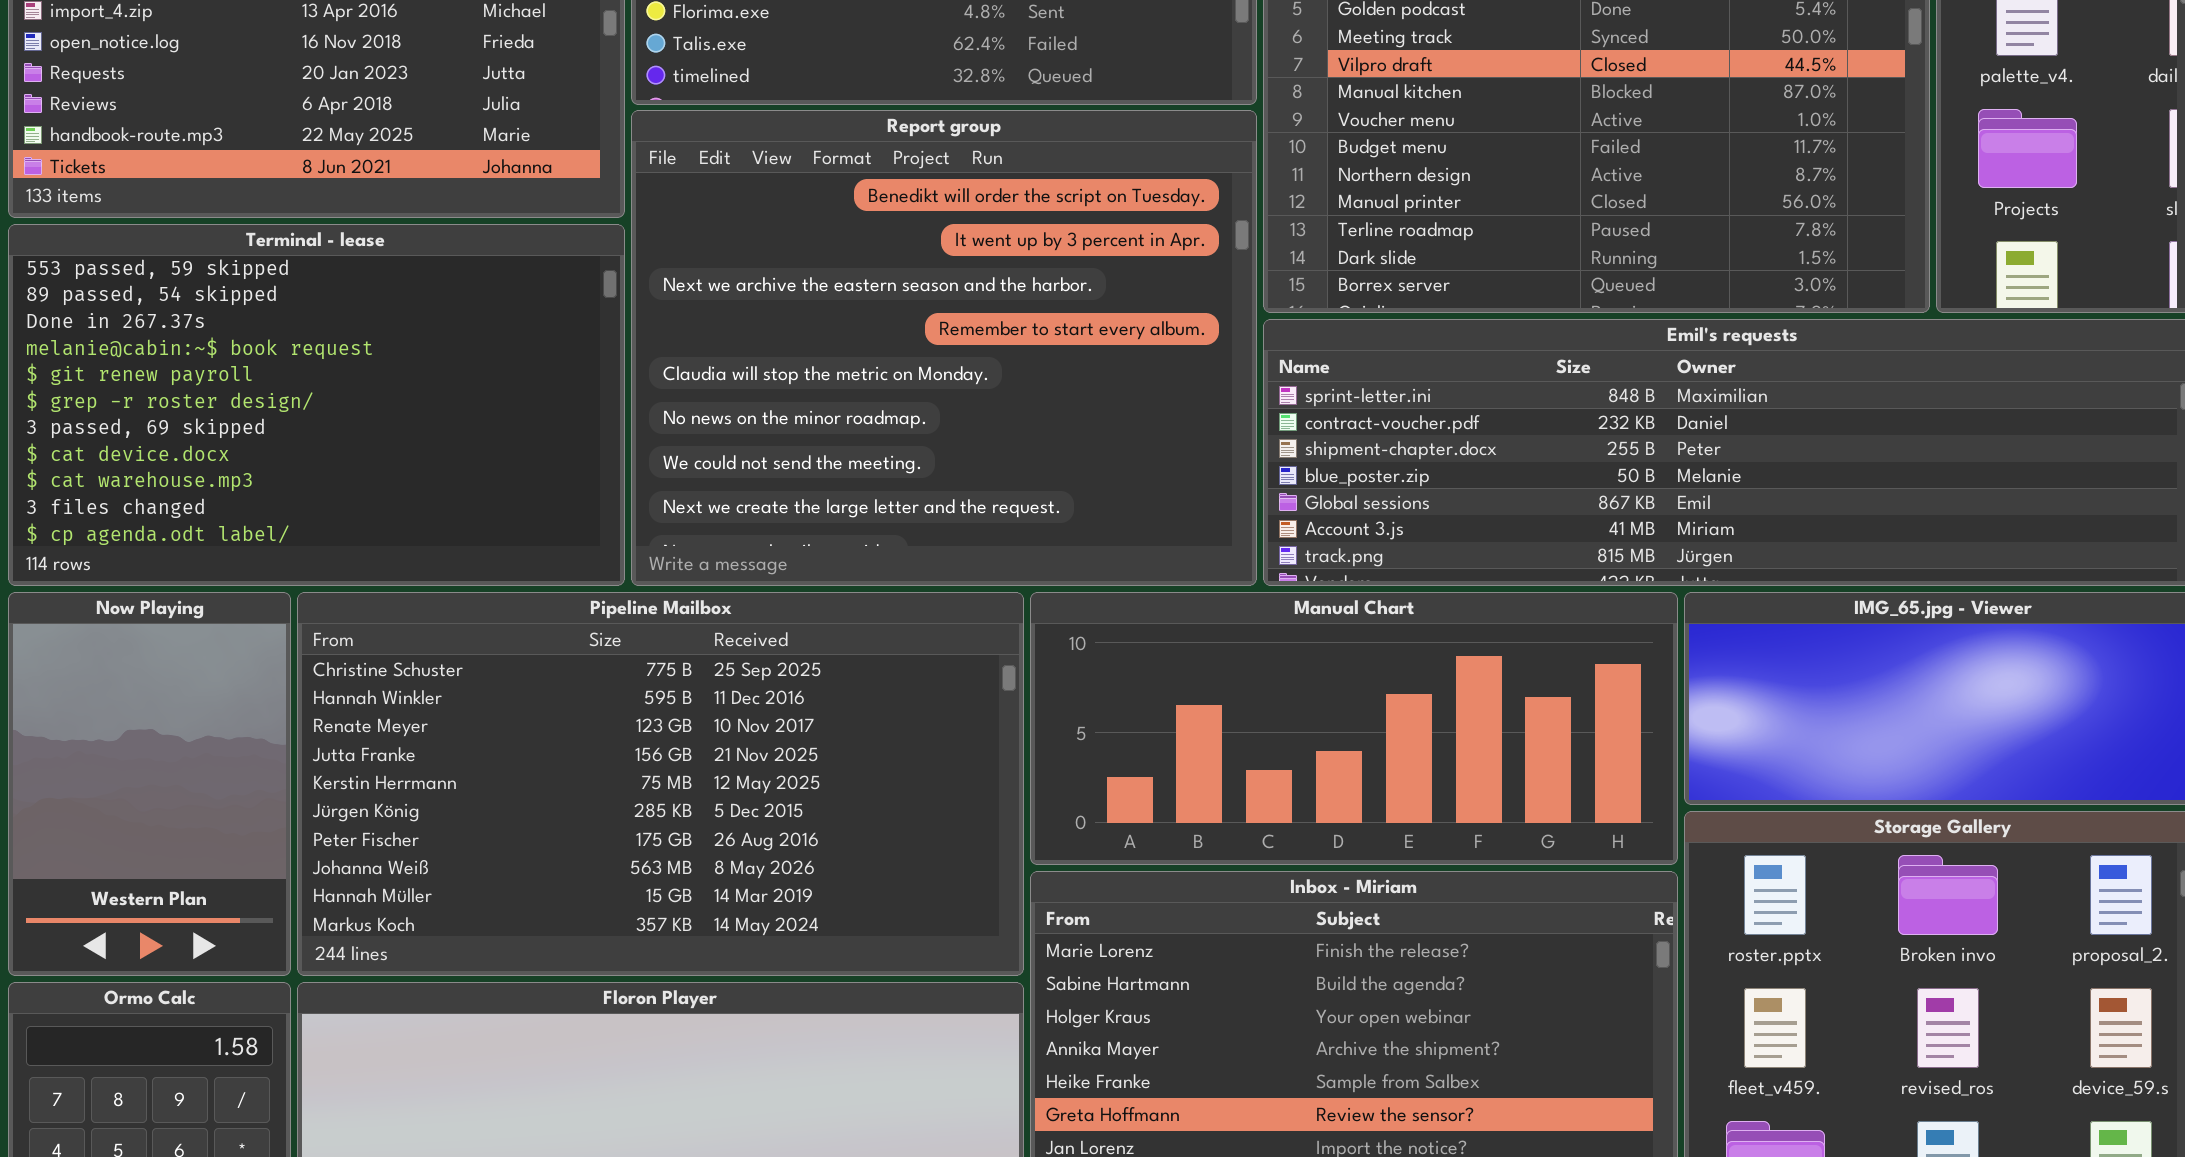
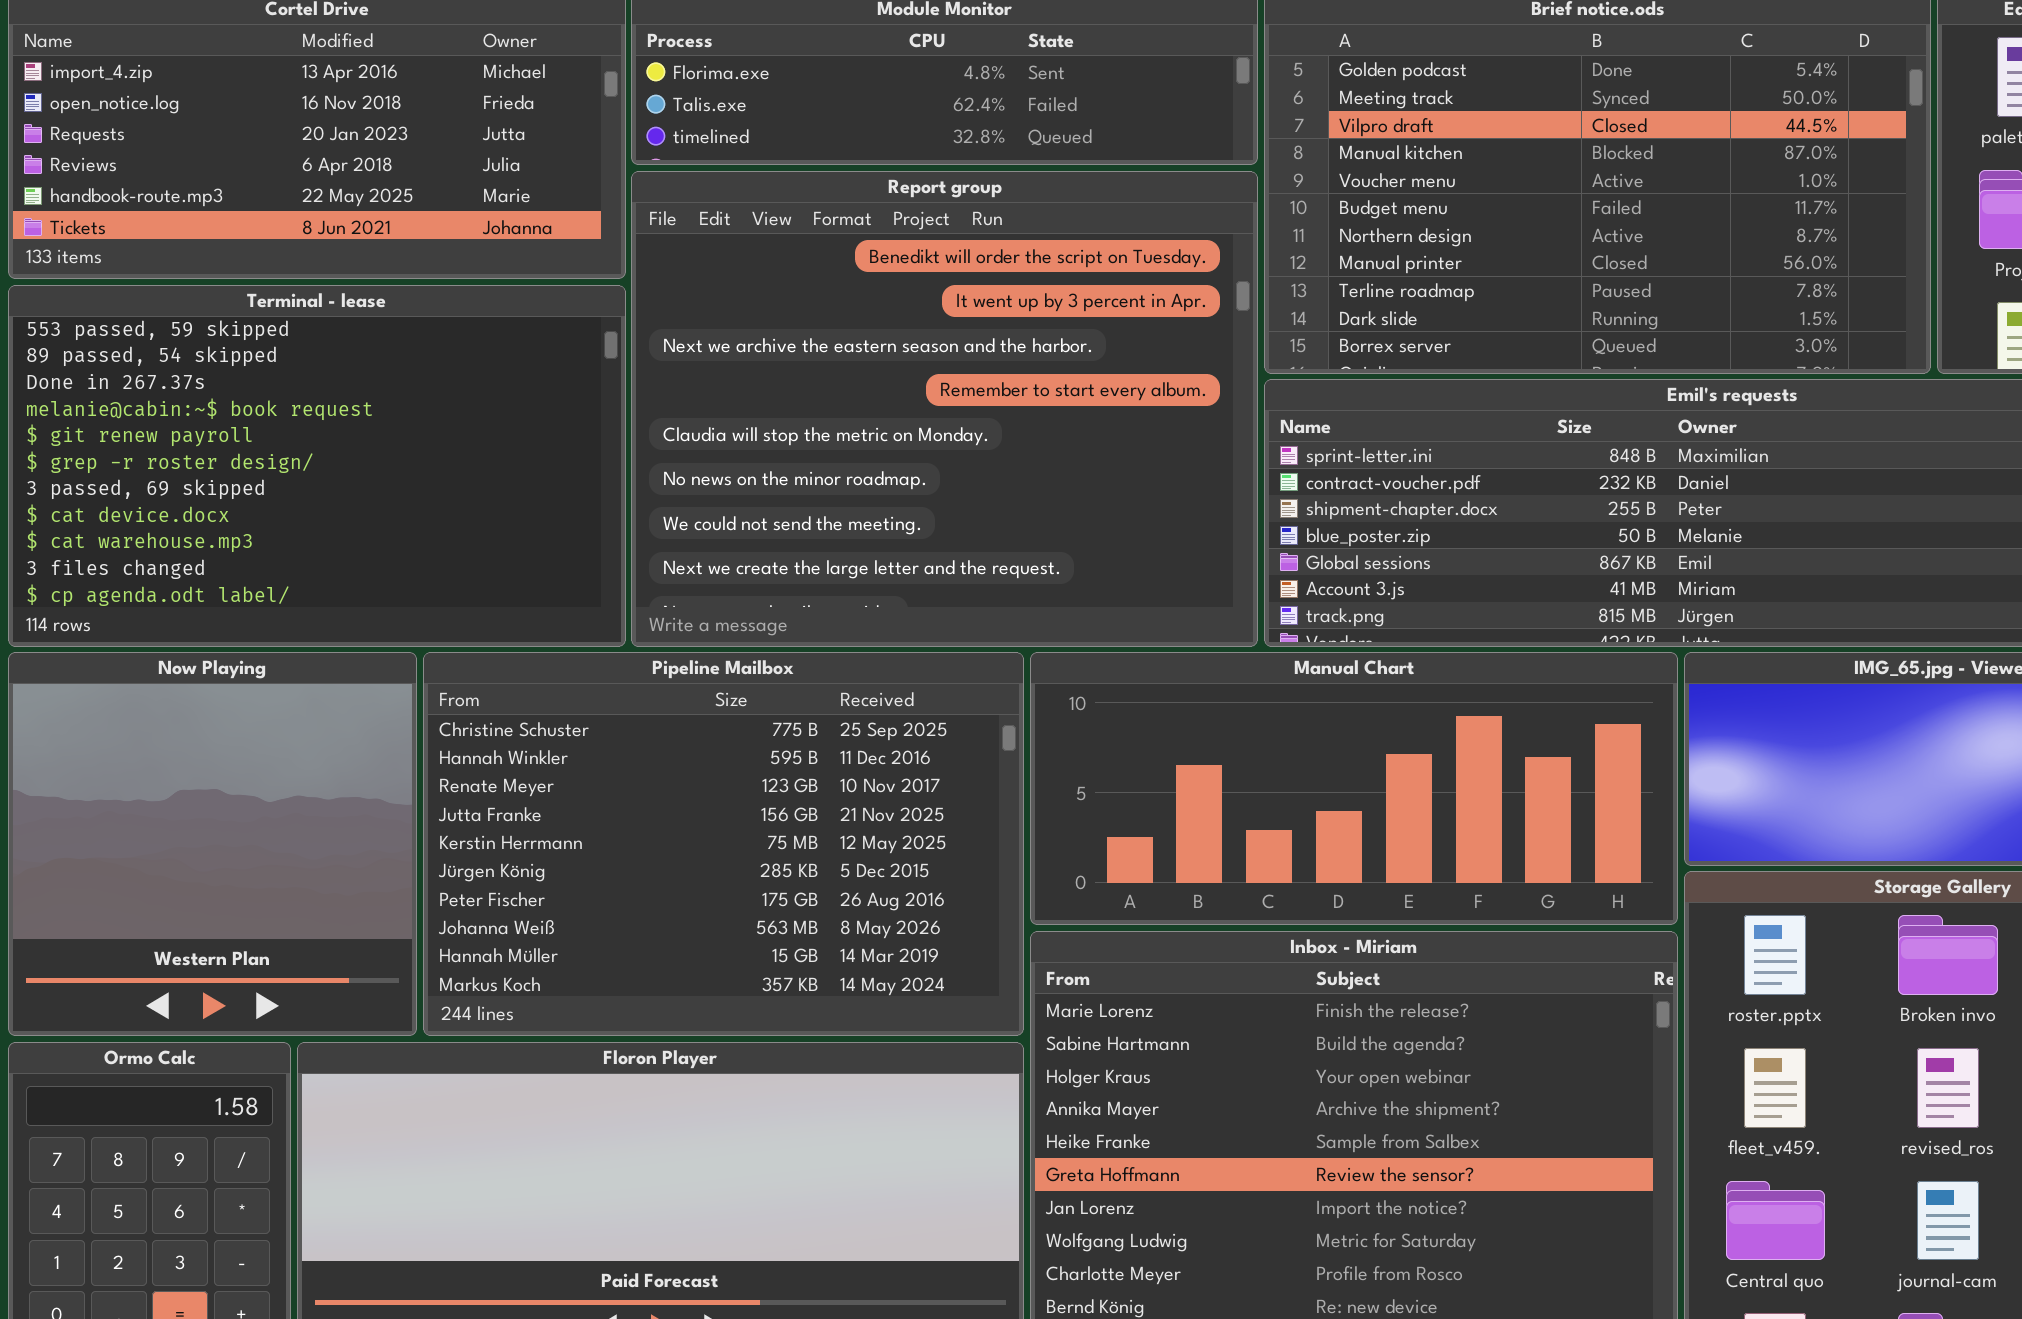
Now Playing: [8,592,291,976] -> [8,652,417,1036], resized
Pipeline Mailbox: [297,592,1024,976] -> [423,652,1024,1036], resized

